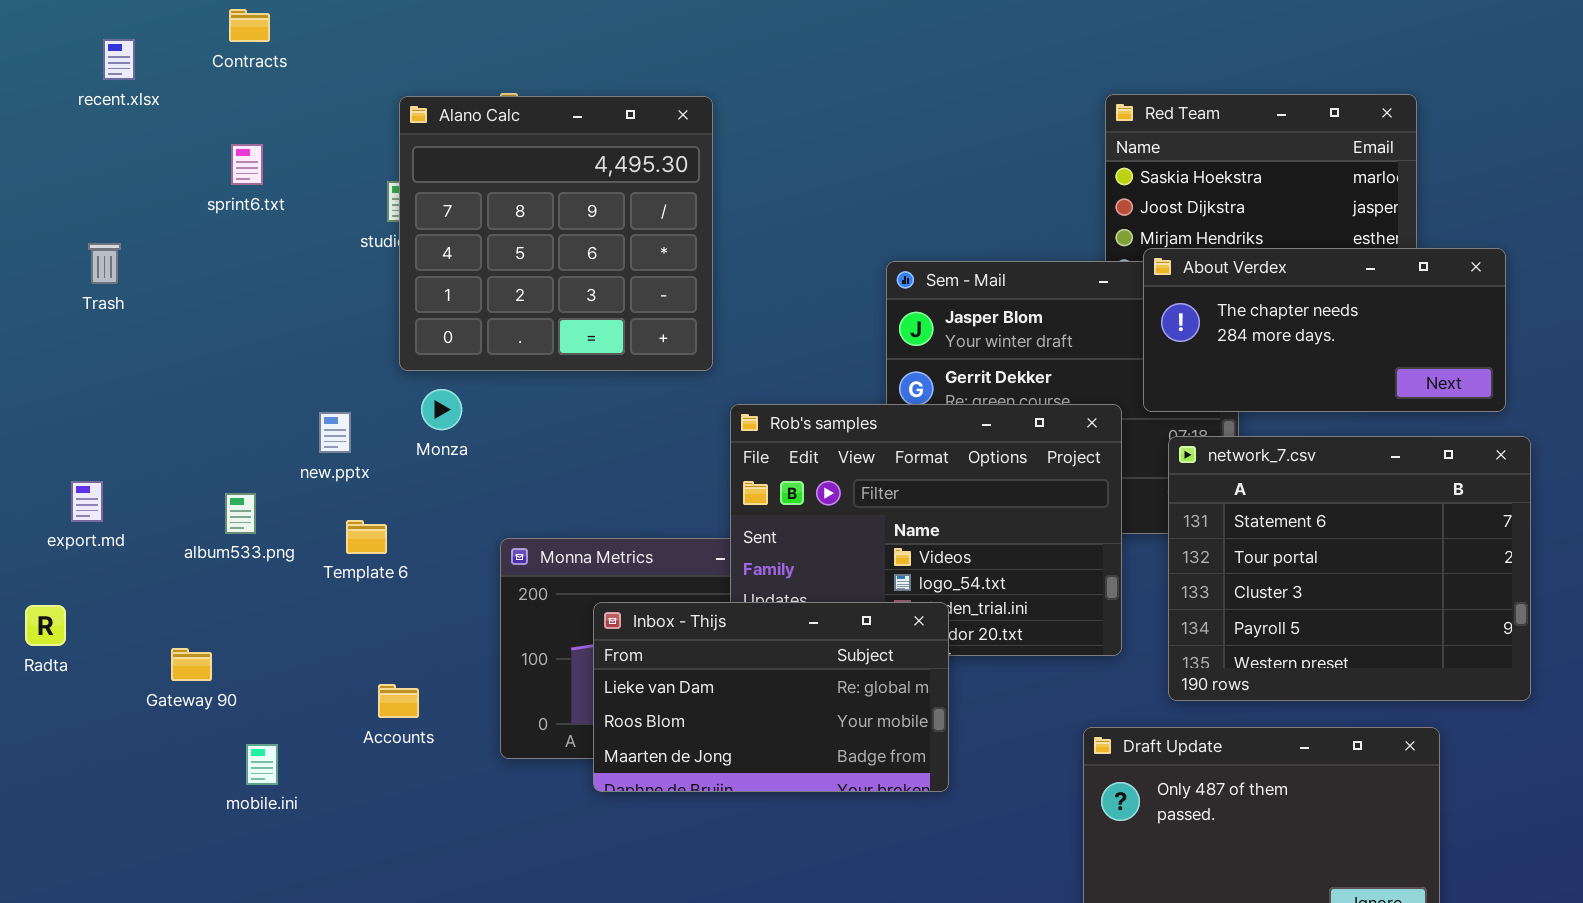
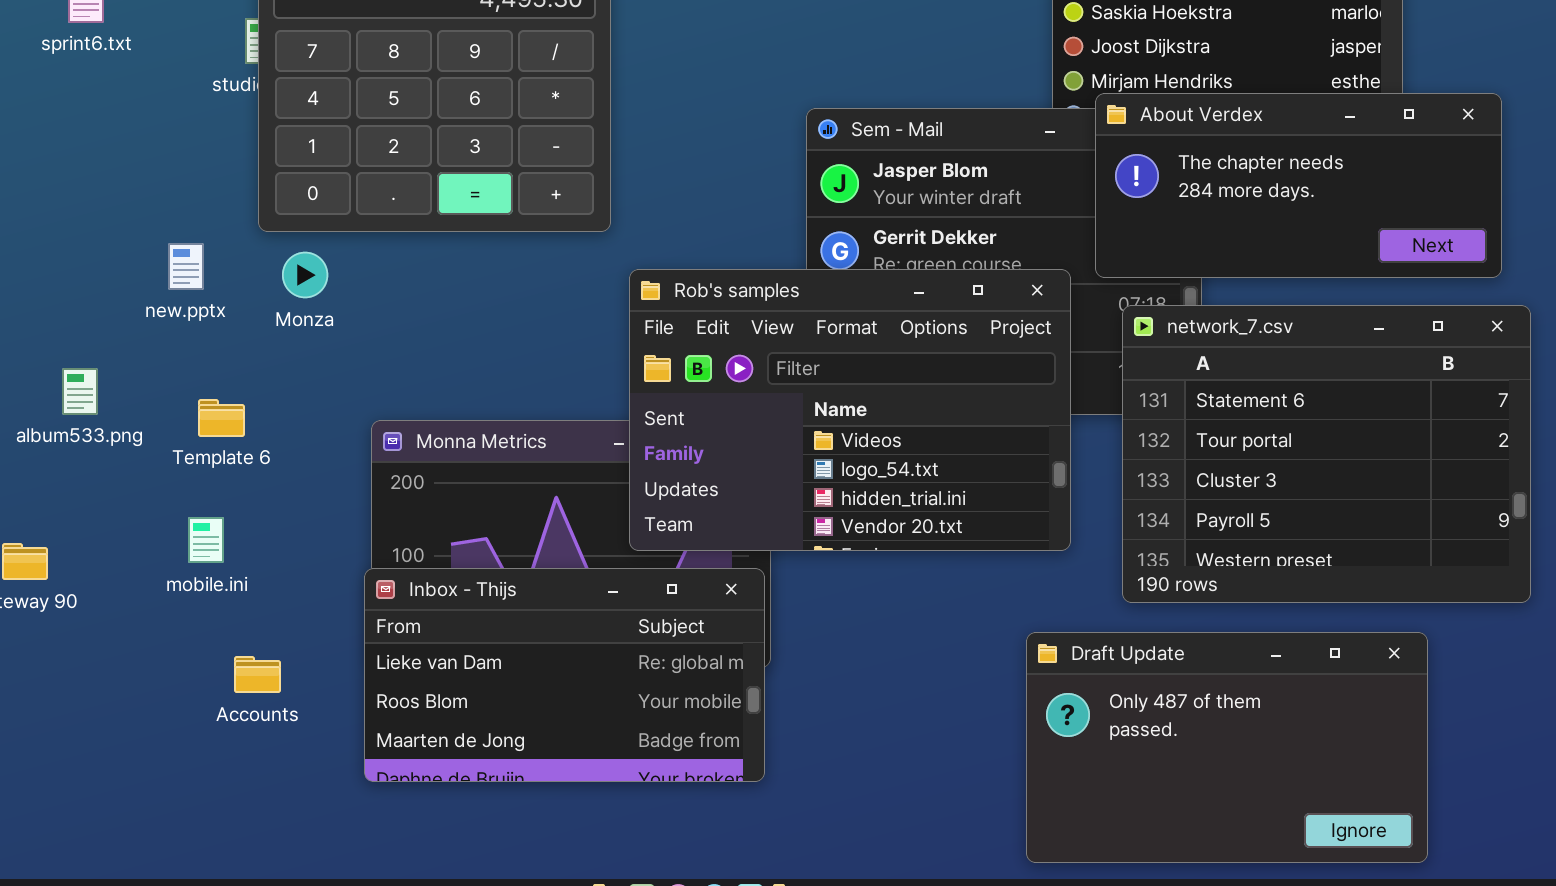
new.pptx: [319,412,351,453] -> [168,243,204,290], moved
Inbox - Thijs: [593,602,949,792] -> [364,568,765,782], moved
Accounts: [378,684,419,718] -> [234,656,281,693], moved
mobile.ini: [246,744,278,785] -> [188,517,224,563], moved

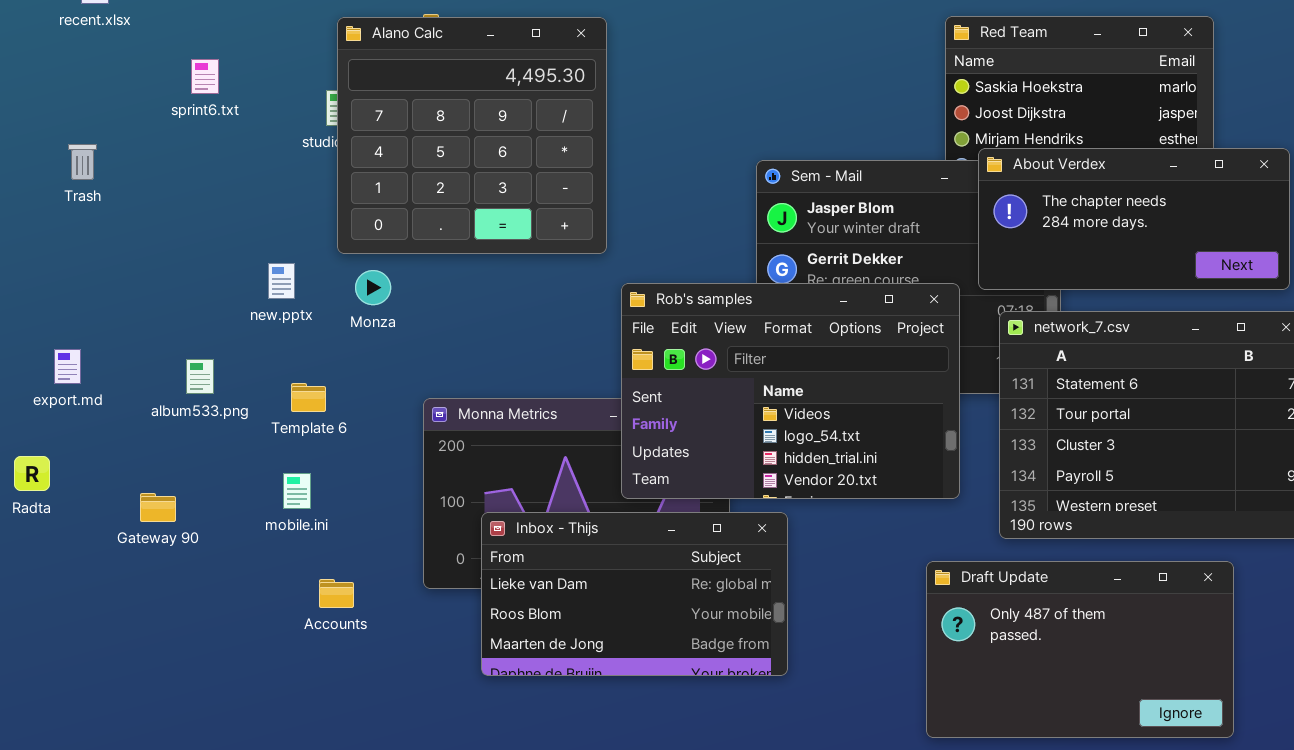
Inbox - Thijs: [364,568,765,782] -> [481,512,788,676], moved

